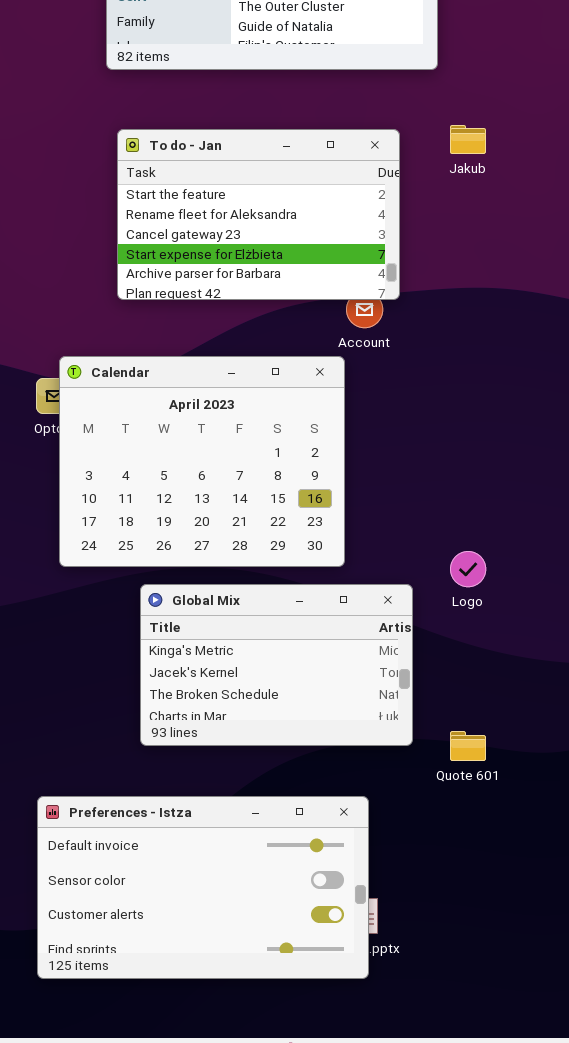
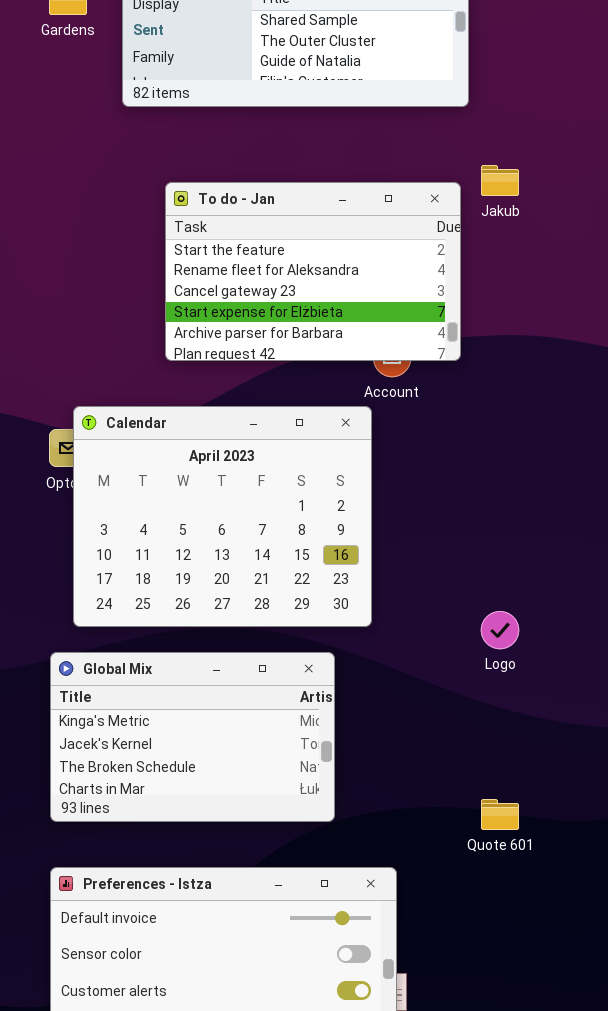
To do - Jan: [117,129,400,300] -> [165,182,461,361], moved
Global Mix: [140,584,413,746] -> [50,652,335,822], moved

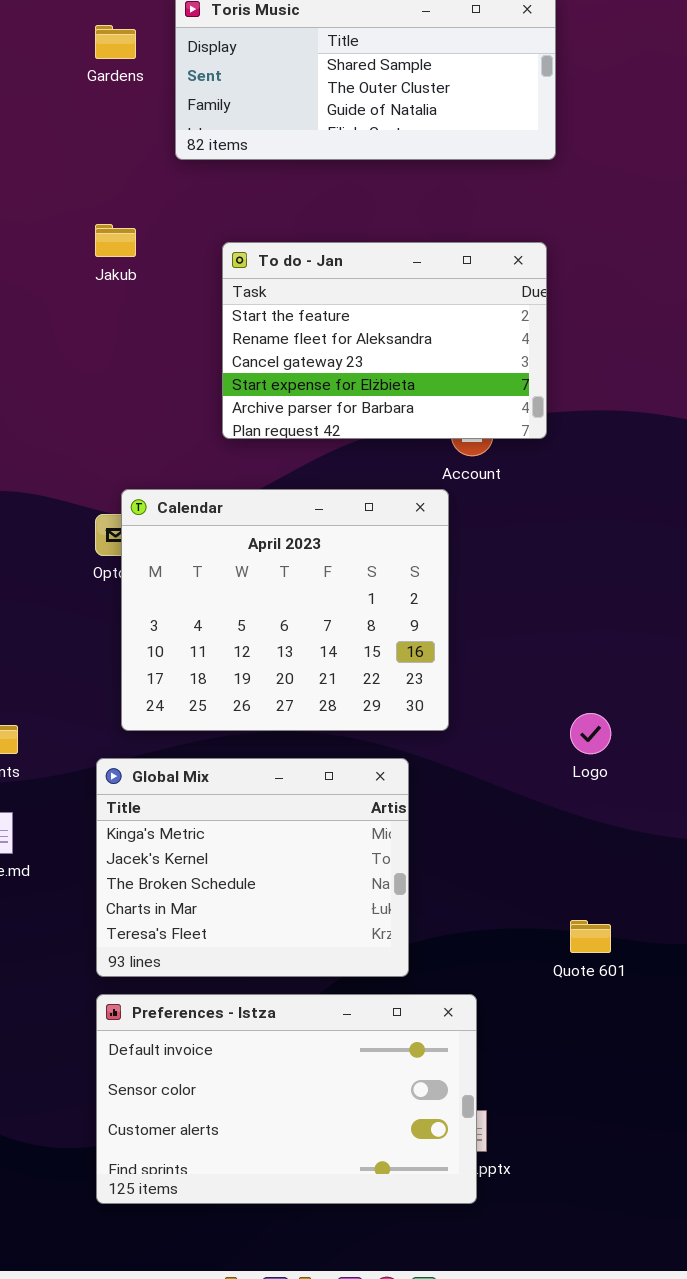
Jakub: [481,165,519,196] -> [95,224,136,257], moved
Global Mix: [50,652,335,822] -> [96,758,409,977], resized

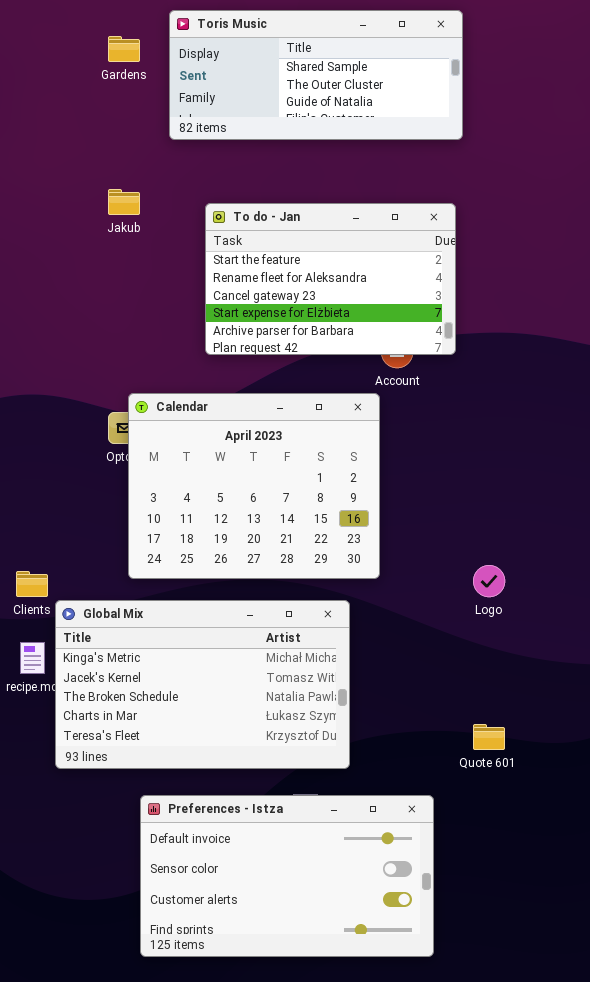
Global Mix: [96,758,409,977] -> [55,600,350,769], resized
Preferences - Istza: [96,994,477,1204] -> [140,795,434,957], moved

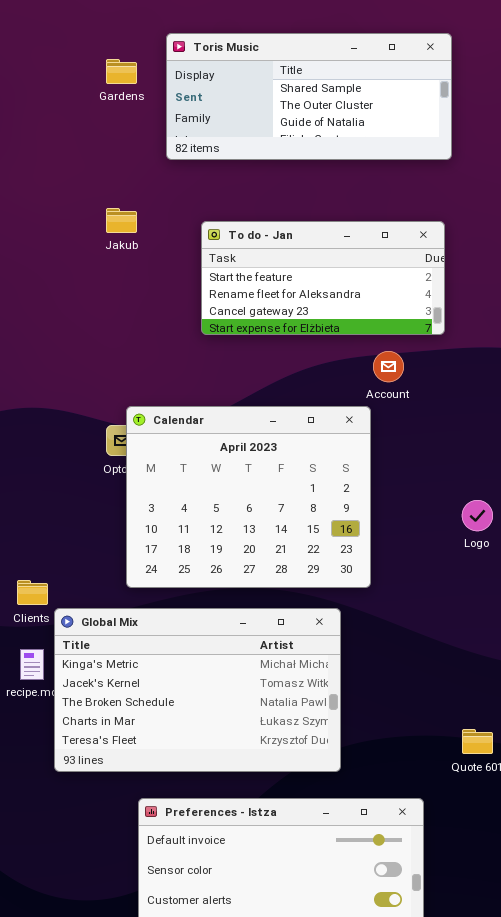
To do - Jan: [205,203,456,355] -> [201,221,445,335], resized
Logo: [473,565,505,597] -> [462,500,493,531], moved

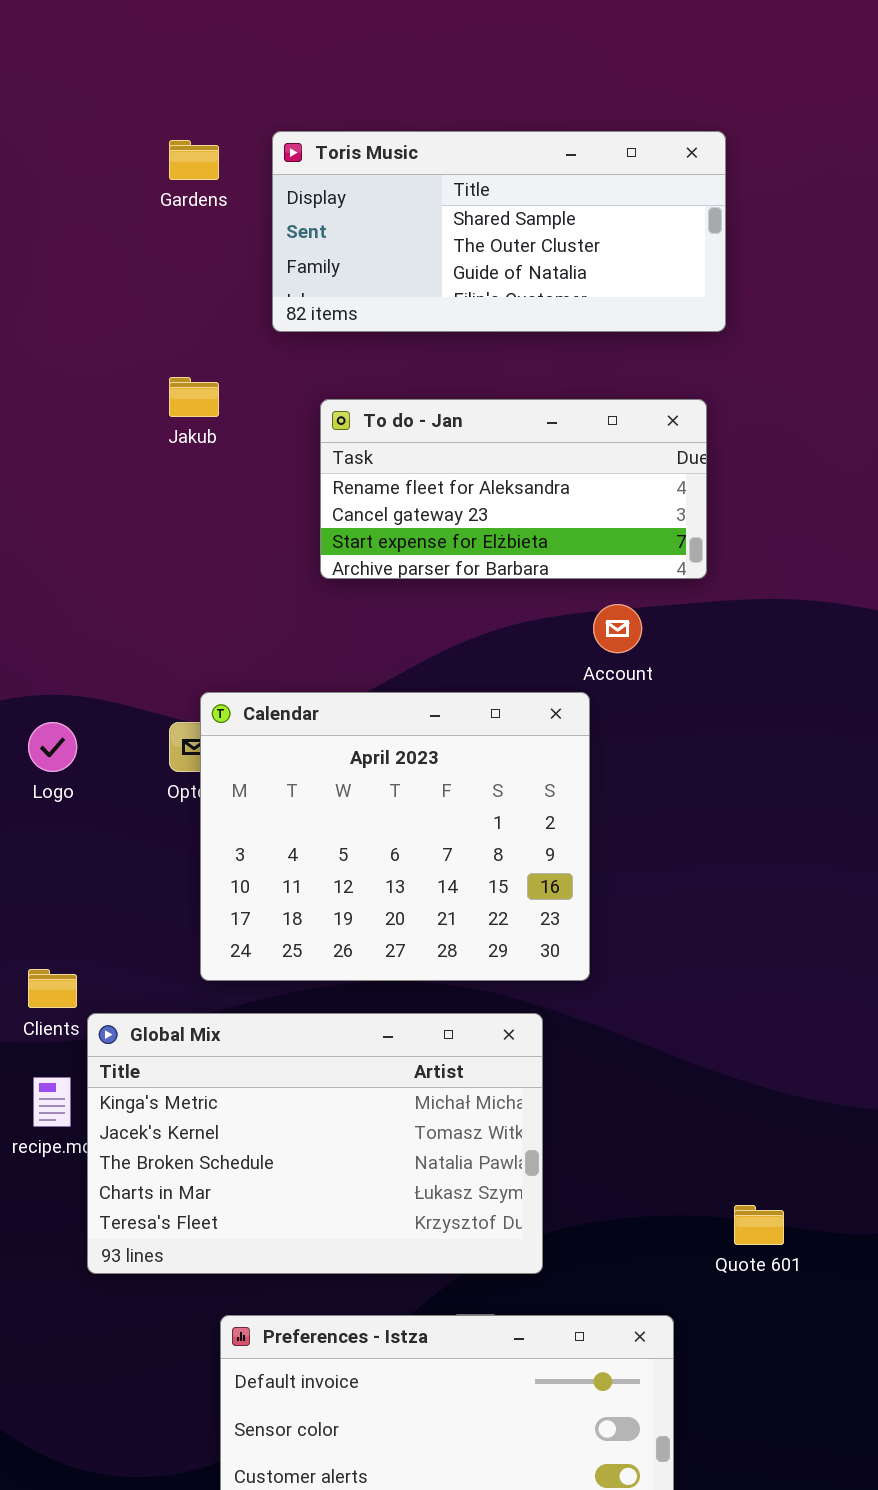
Toris Music: [166,33,452,160] -> [272,131,726,332], moved
To do - Jan: [201,221,445,335] -> [320,399,707,579], scrolled down 1 row
Logo: [462,500,493,531] -> [28,722,77,772], moved

